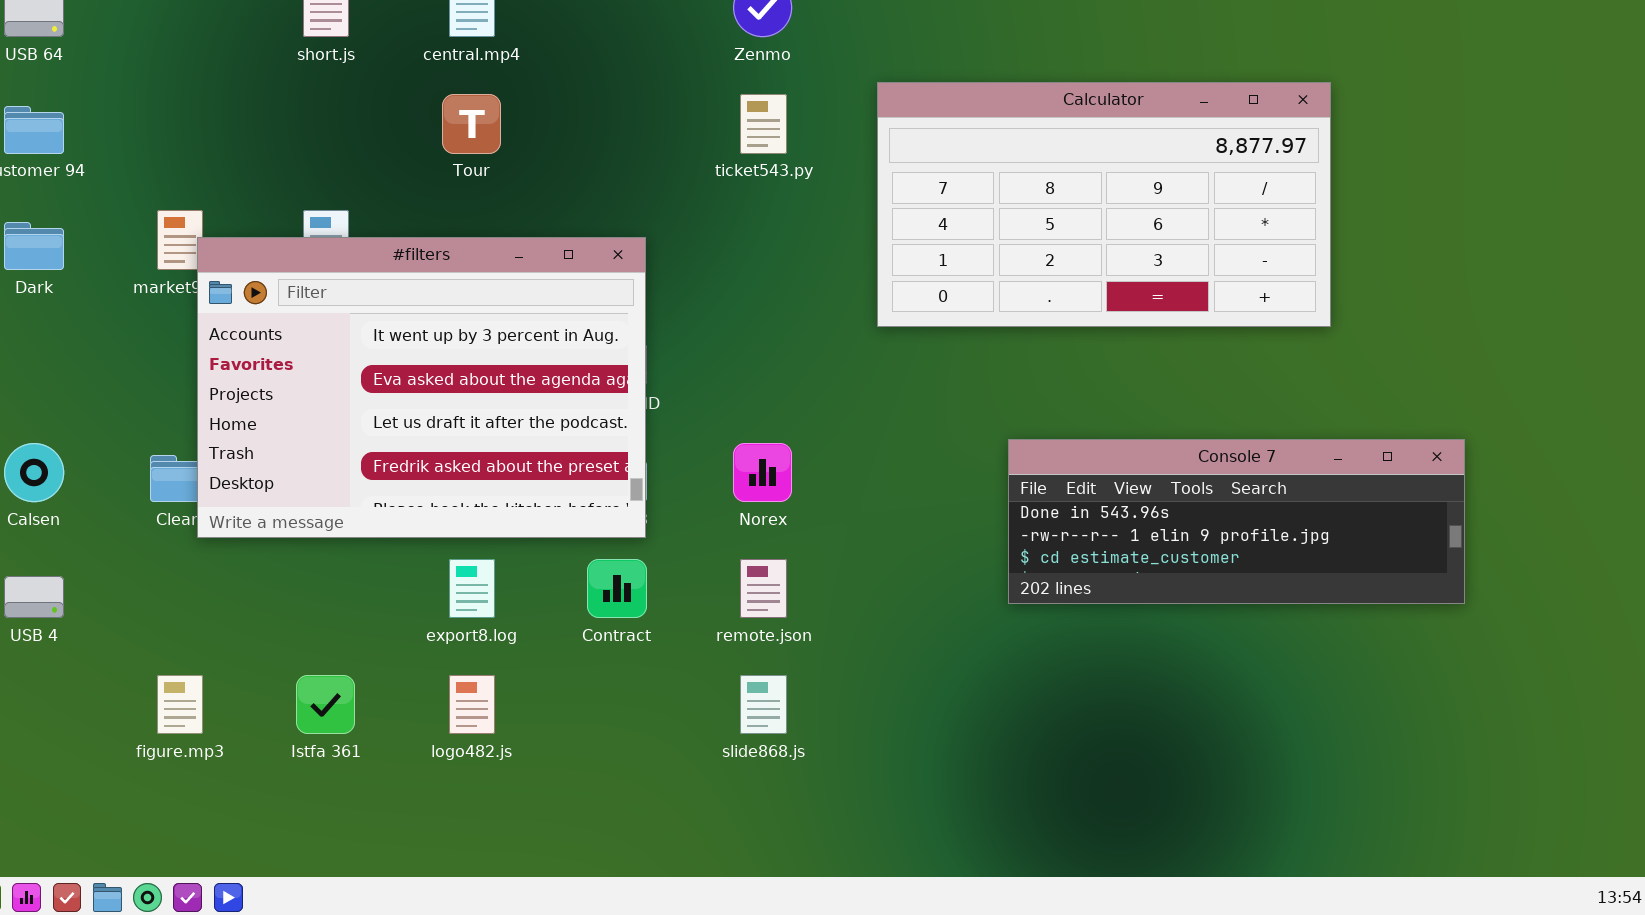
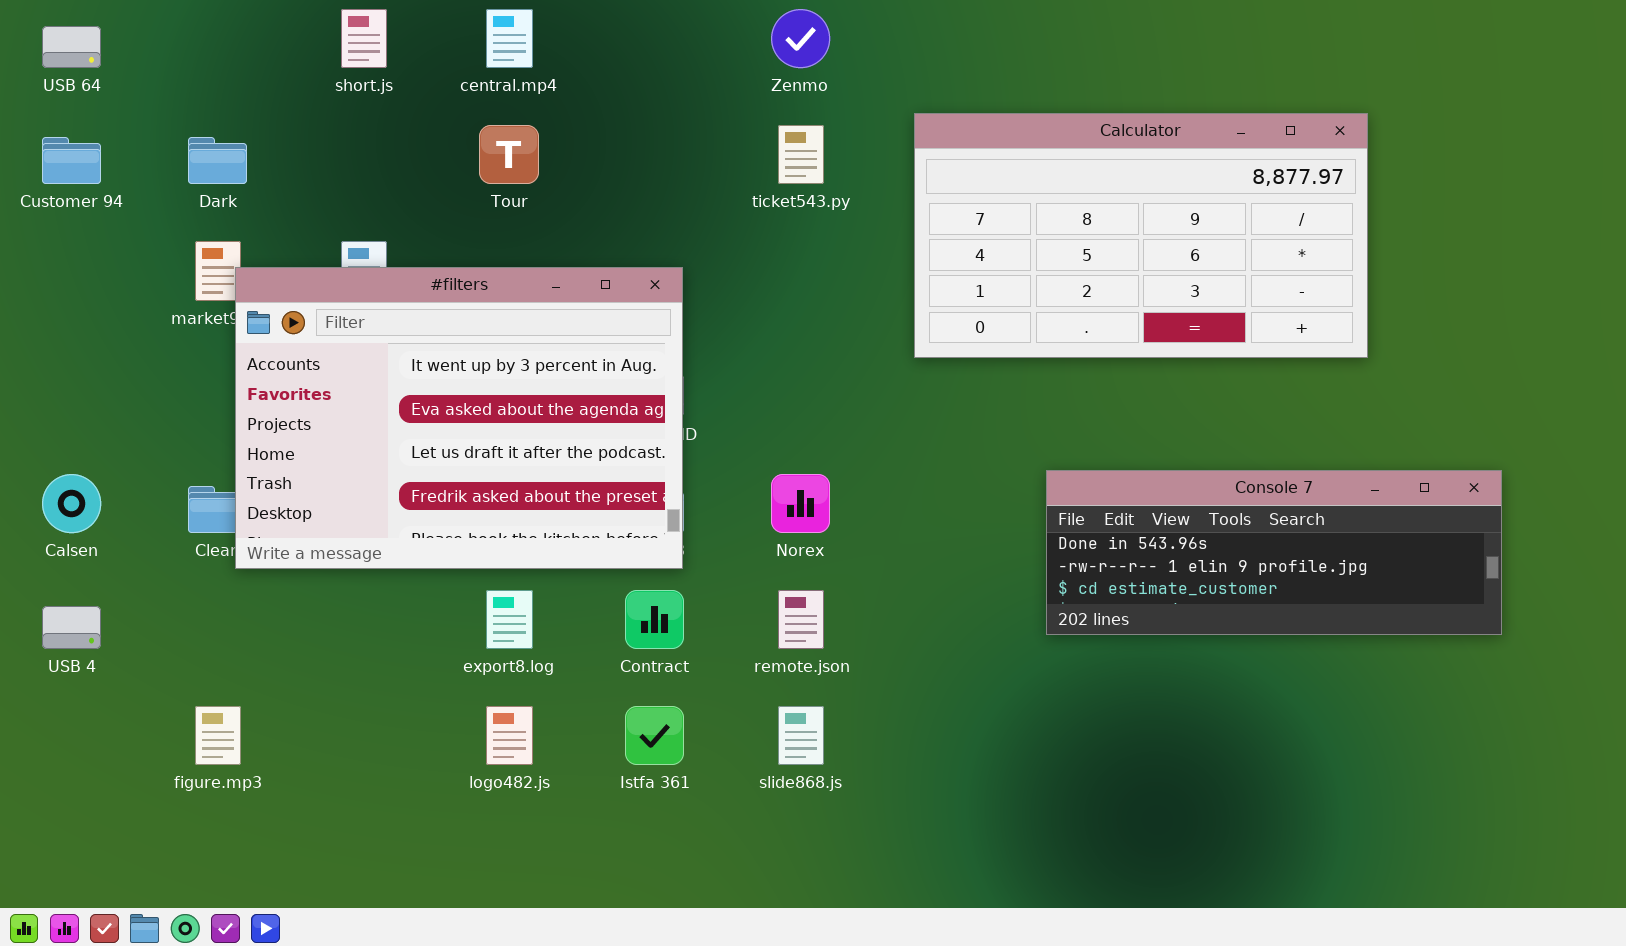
Dark: [4,222,64,270] -> [188,137,247,184], moved
Istfa 361: [296,675,355,734] -> [625,706,684,765], moved

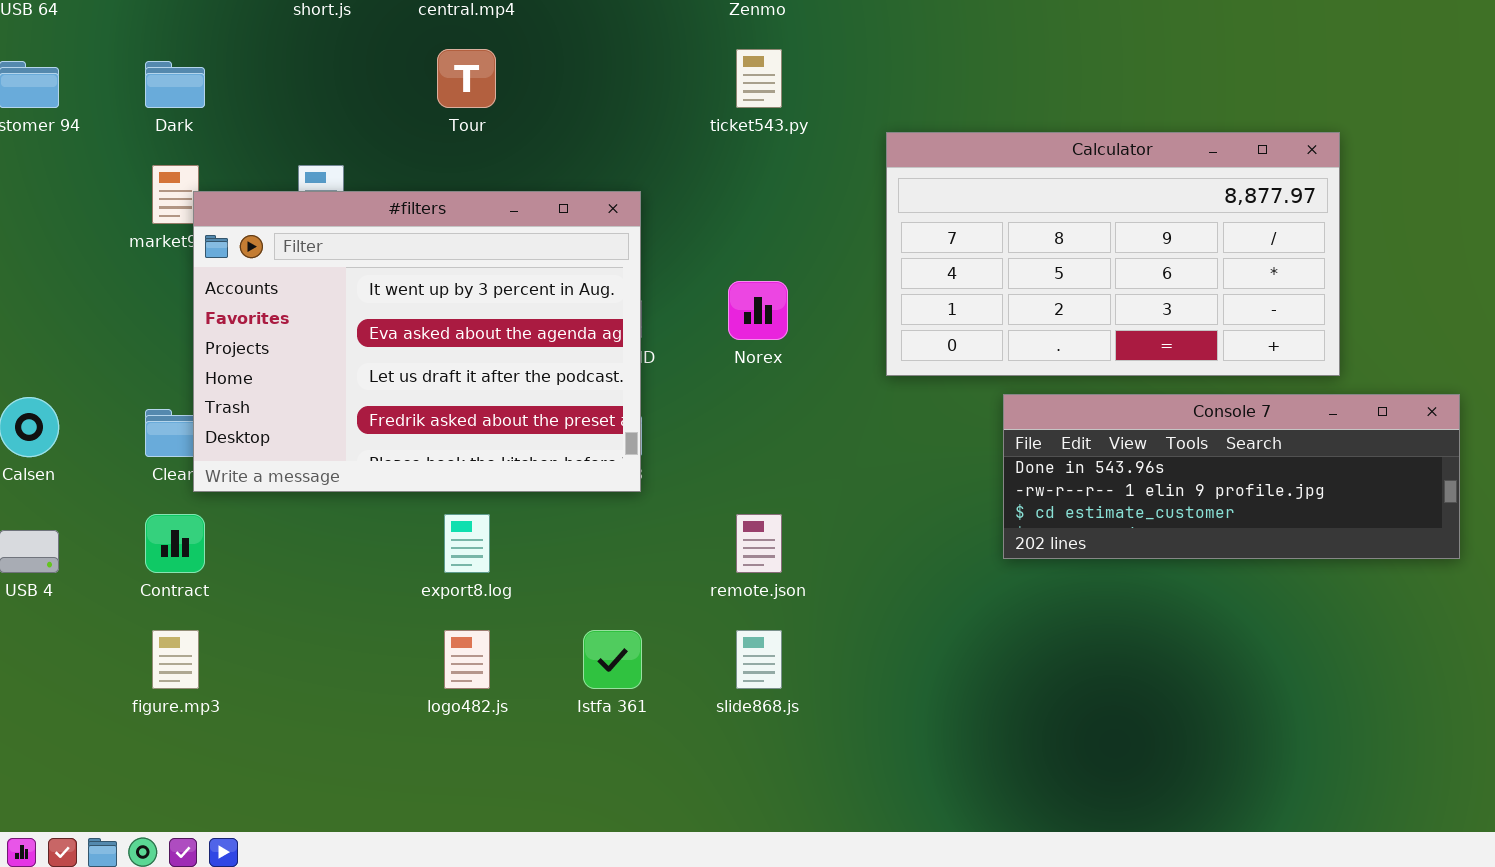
Calculator: [914,113,1368,358] -> [886,132,1340,376], moved
Norex: [771,474,830,533] -> [728,281,788,340], moved
Contract: [625,590,684,649] -> [145,514,205,573], moved

